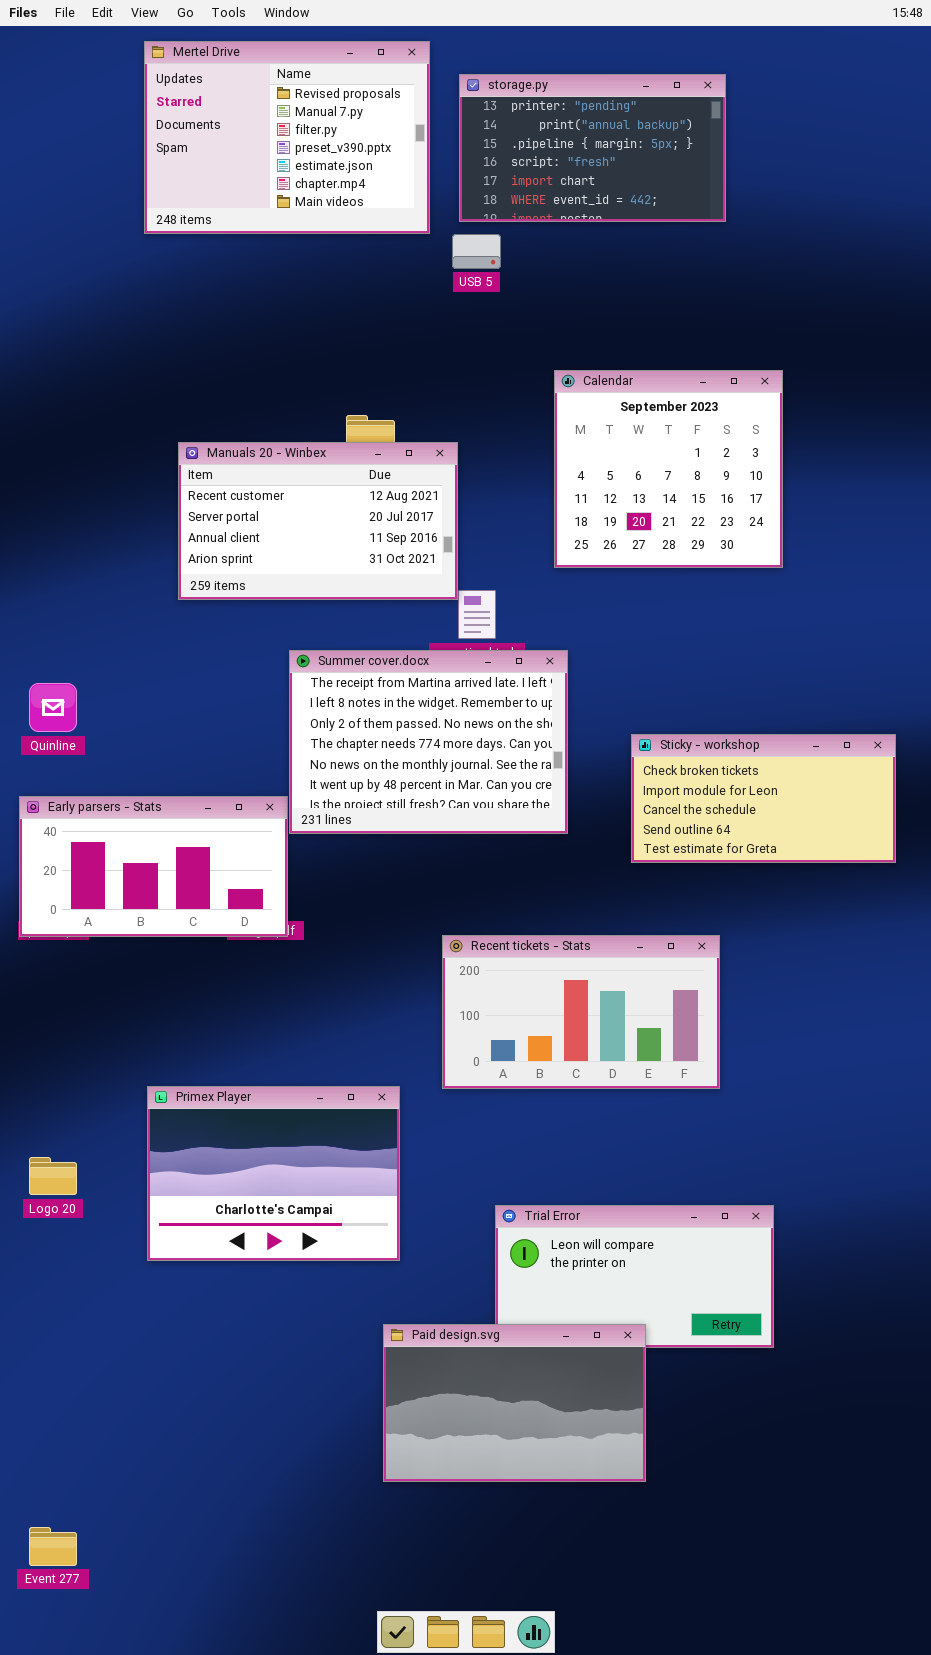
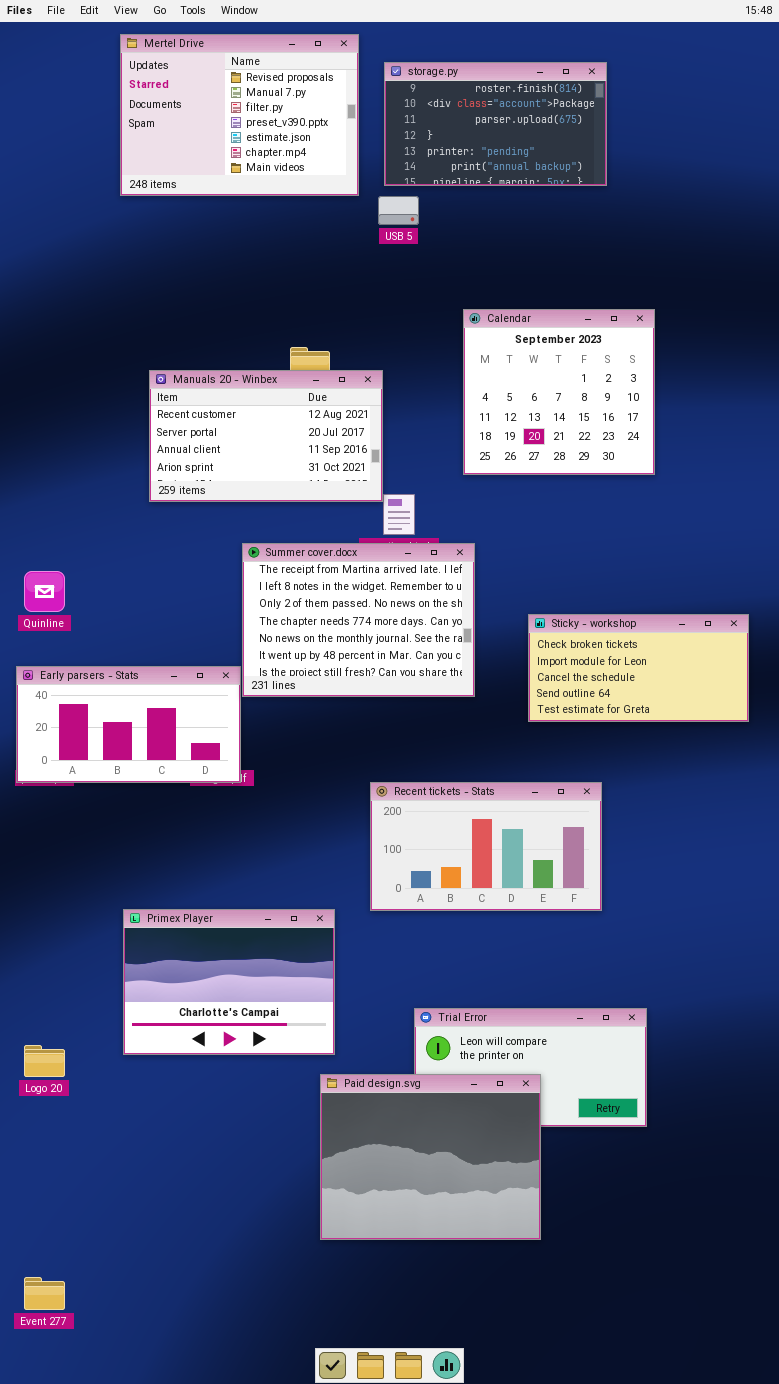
storage.py: [459,74,726,222] -> [384,62,607,186], scrolled up 4 rows
Logo 20: [29,1157,77,1195] -> [24,1045,65,1077], moved
Paid design.svg: [383,1324,646,1482] -> [320,1074,541,1240], resized

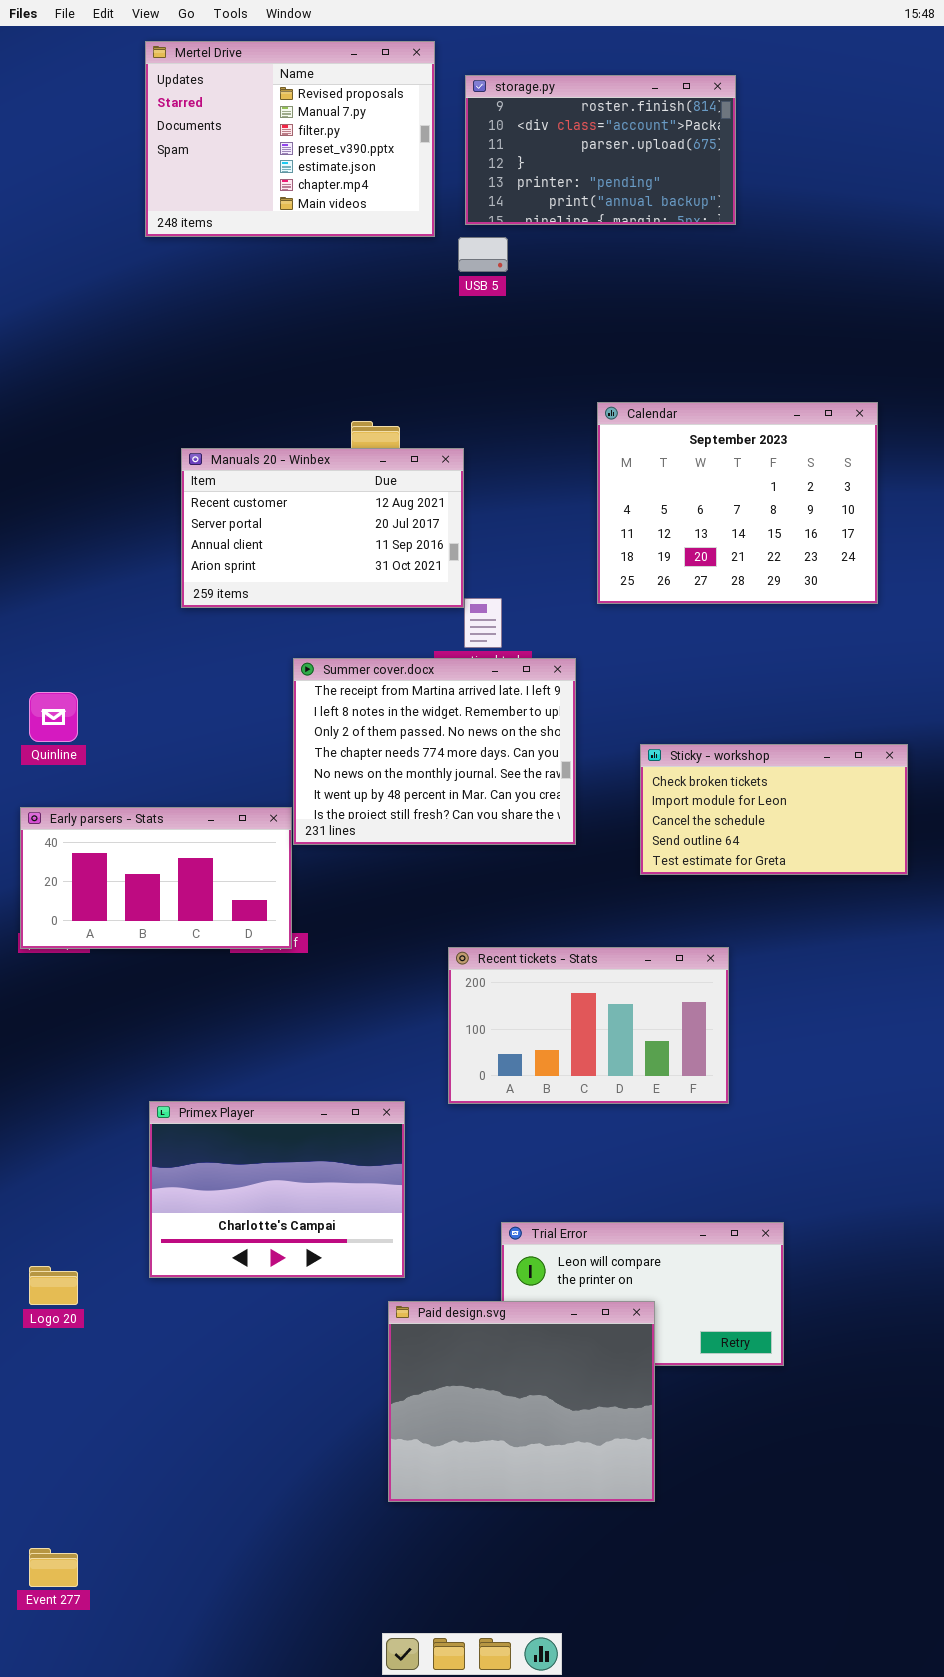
Calendar: [463,309,655,475] -> [597,402,878,604], moved, resized

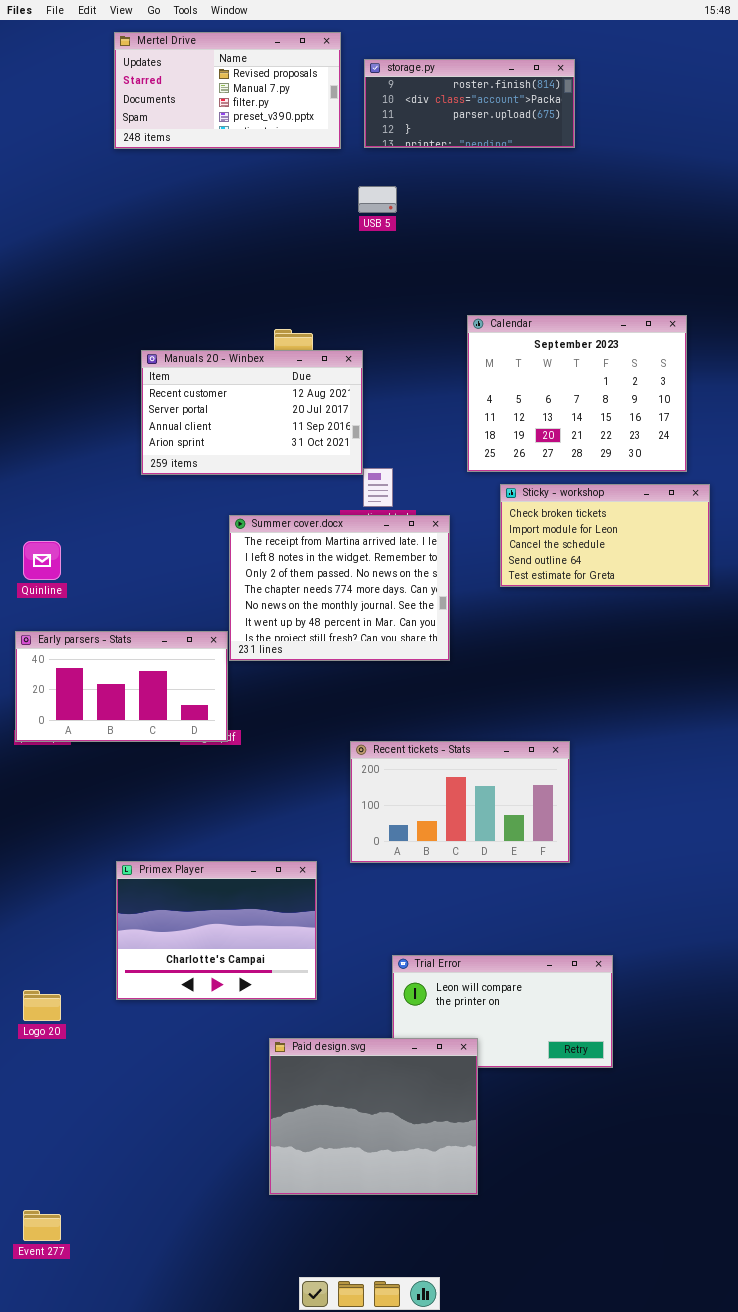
Mertel Drive: [145,41,435,237] -> [114,32,341,149], resized
storage.py: [465,75,736,225] -> [364,59,575,148], resized
Sticky - workshop: [640,744,908,875] -> [500,484,710,587], moved
Paid design.svg: [388,1301,655,1502] -> [269,1038,478,1195], moved

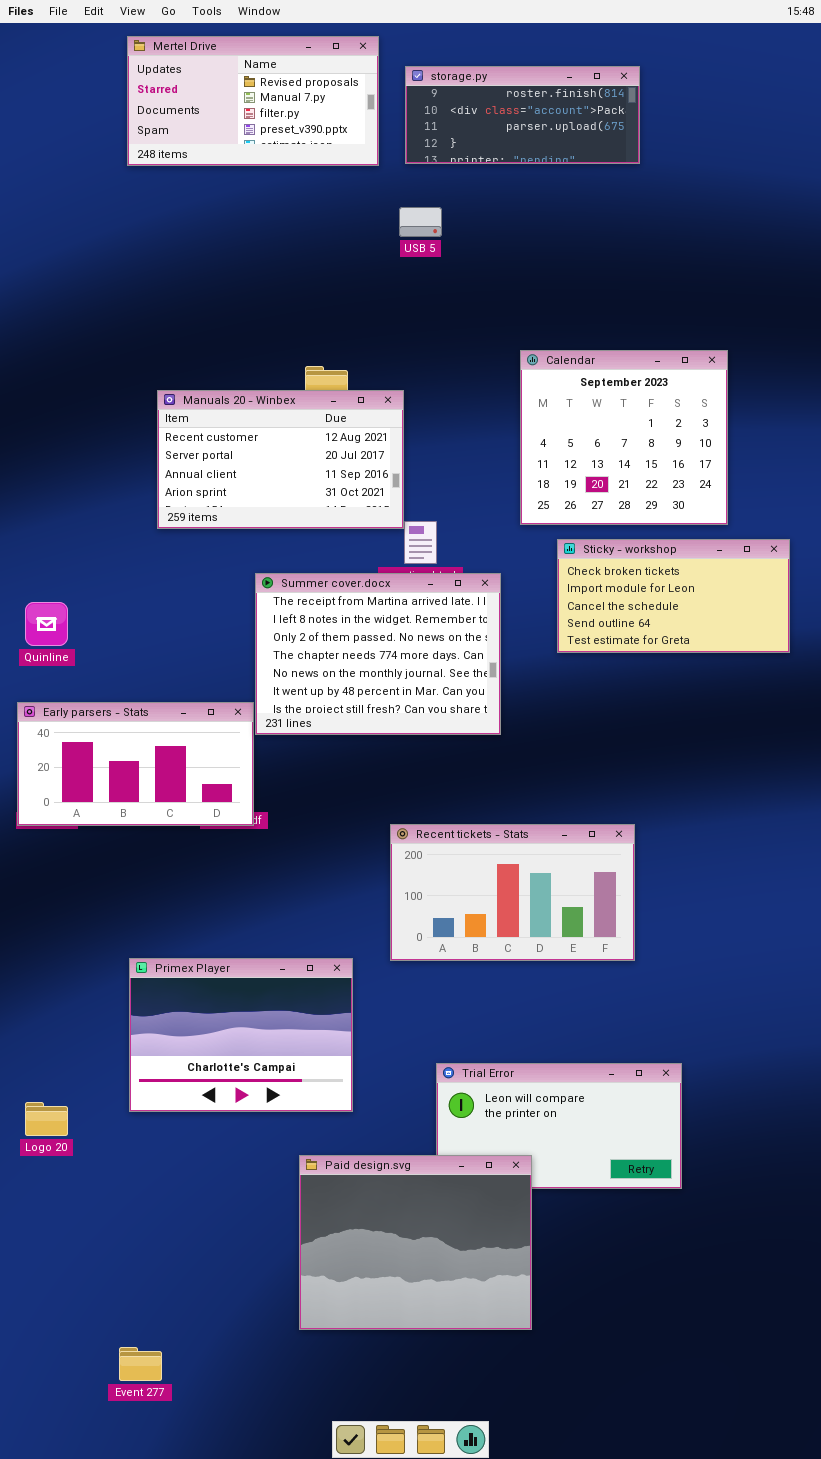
Calendar: [467,315,687,472] -> [520,350,728,525], resized
Event 277: [23,1210,61,1241] -> [119,1347,162,1381], moved

